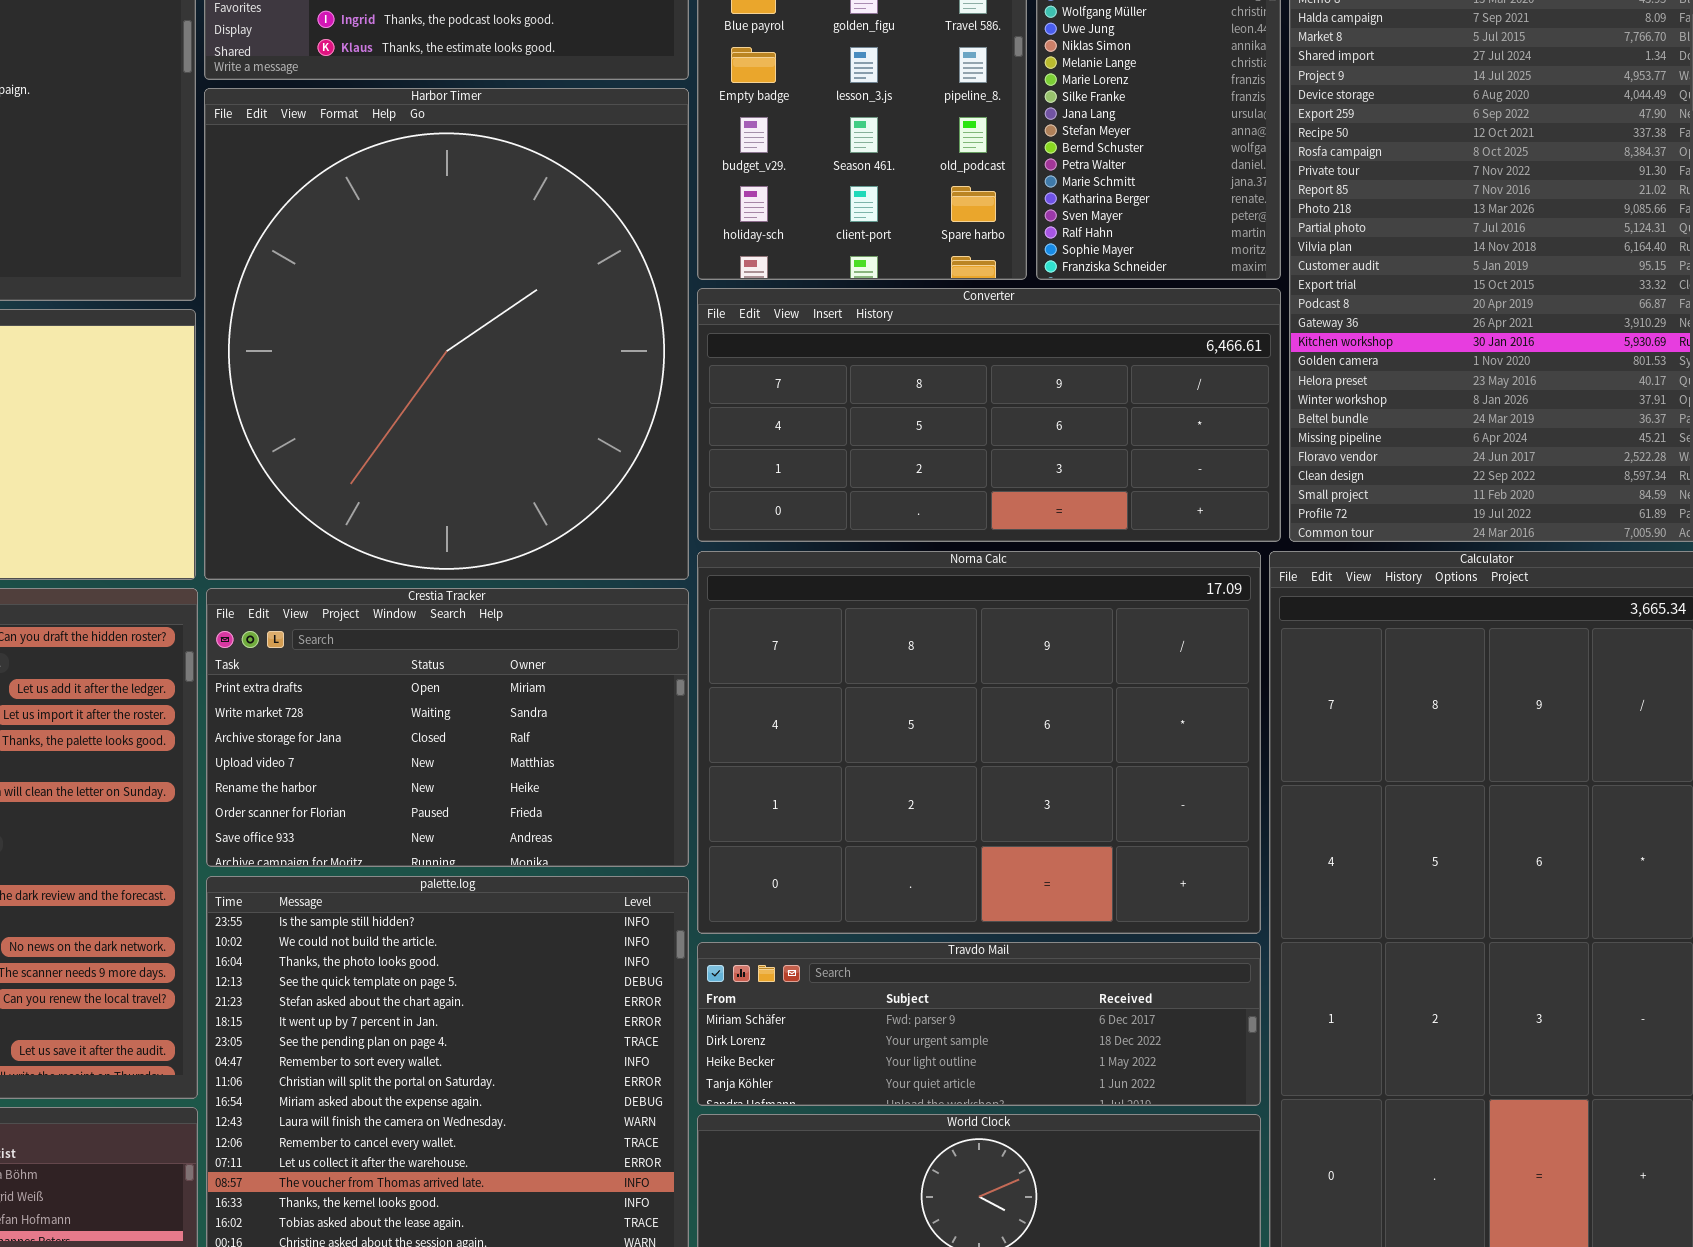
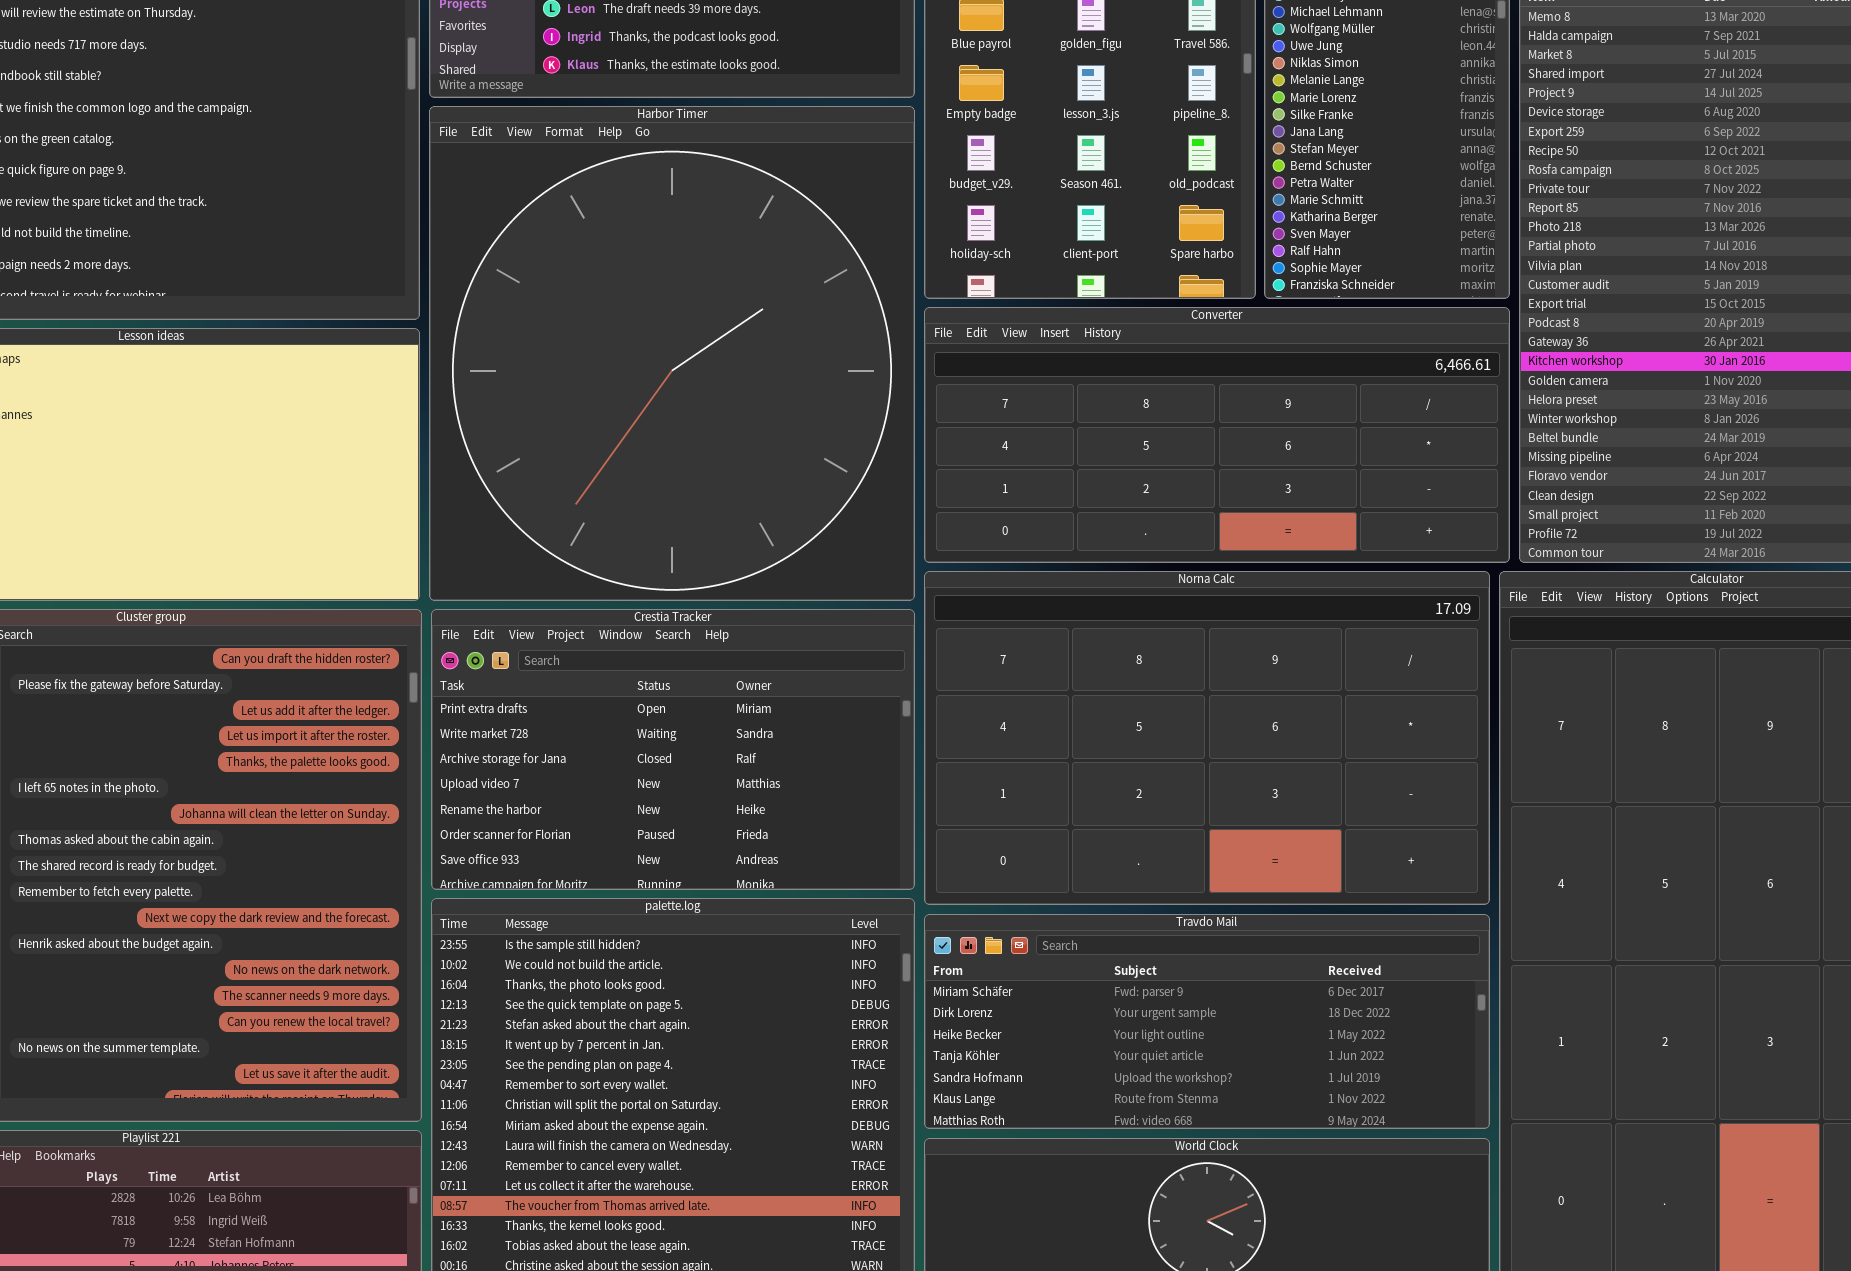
Norna Calc: [697,551,1261,934] -> [924,571,1490,905], resized
Travdo Mail: [697,942,1261,1106] -> [924,914,1490,1129], resized

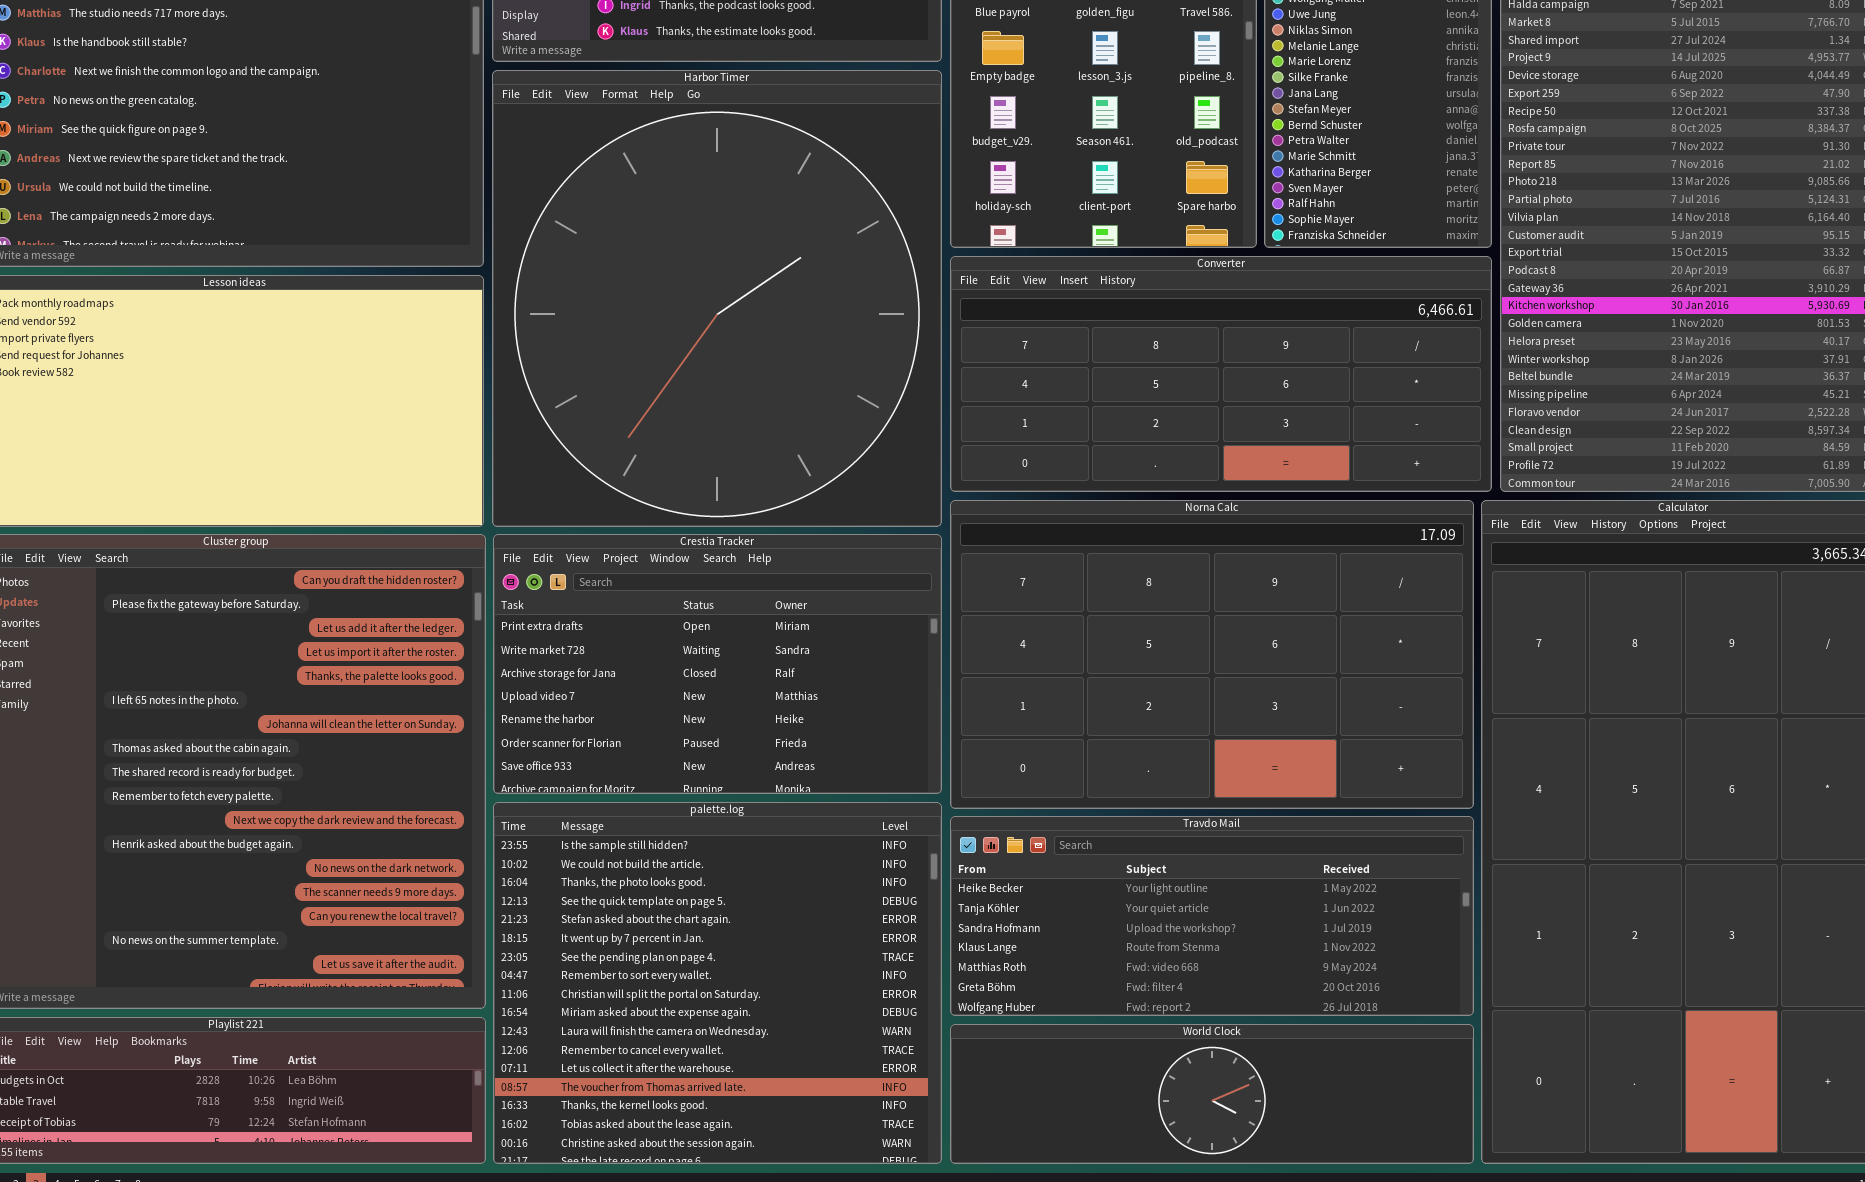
Travdo Mail: [924,914,1490,1129] -> [950,816,1474,1016], scrolled down 2 rows

